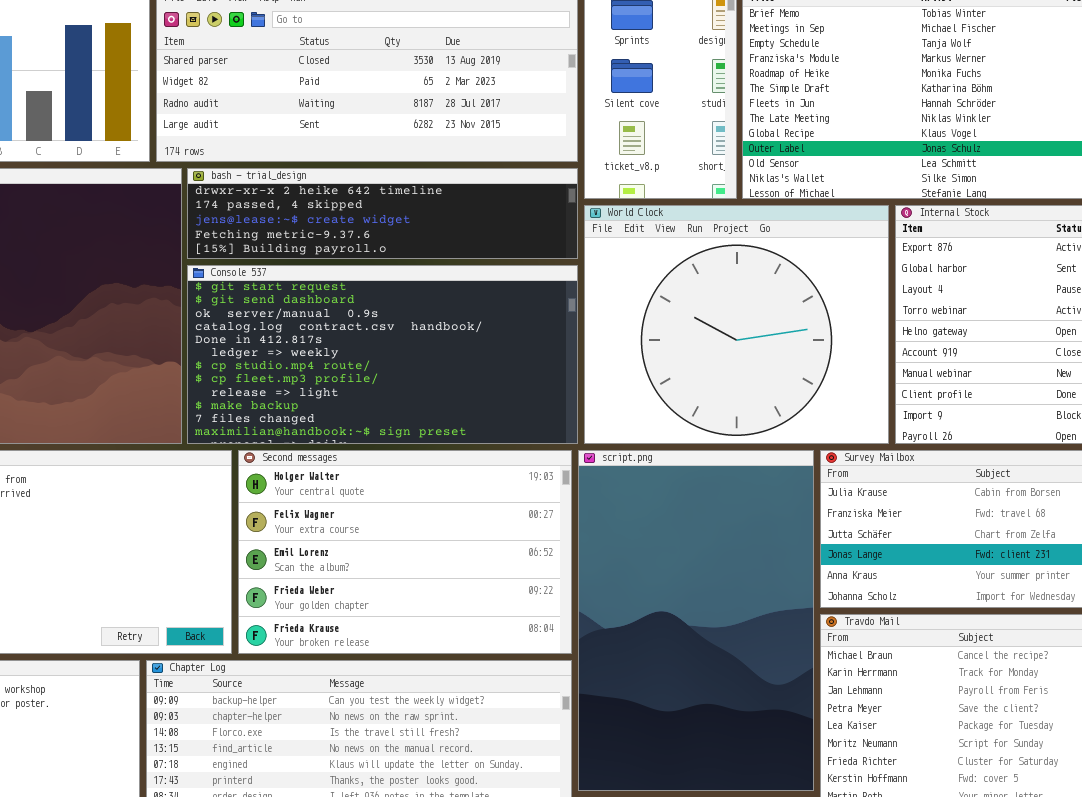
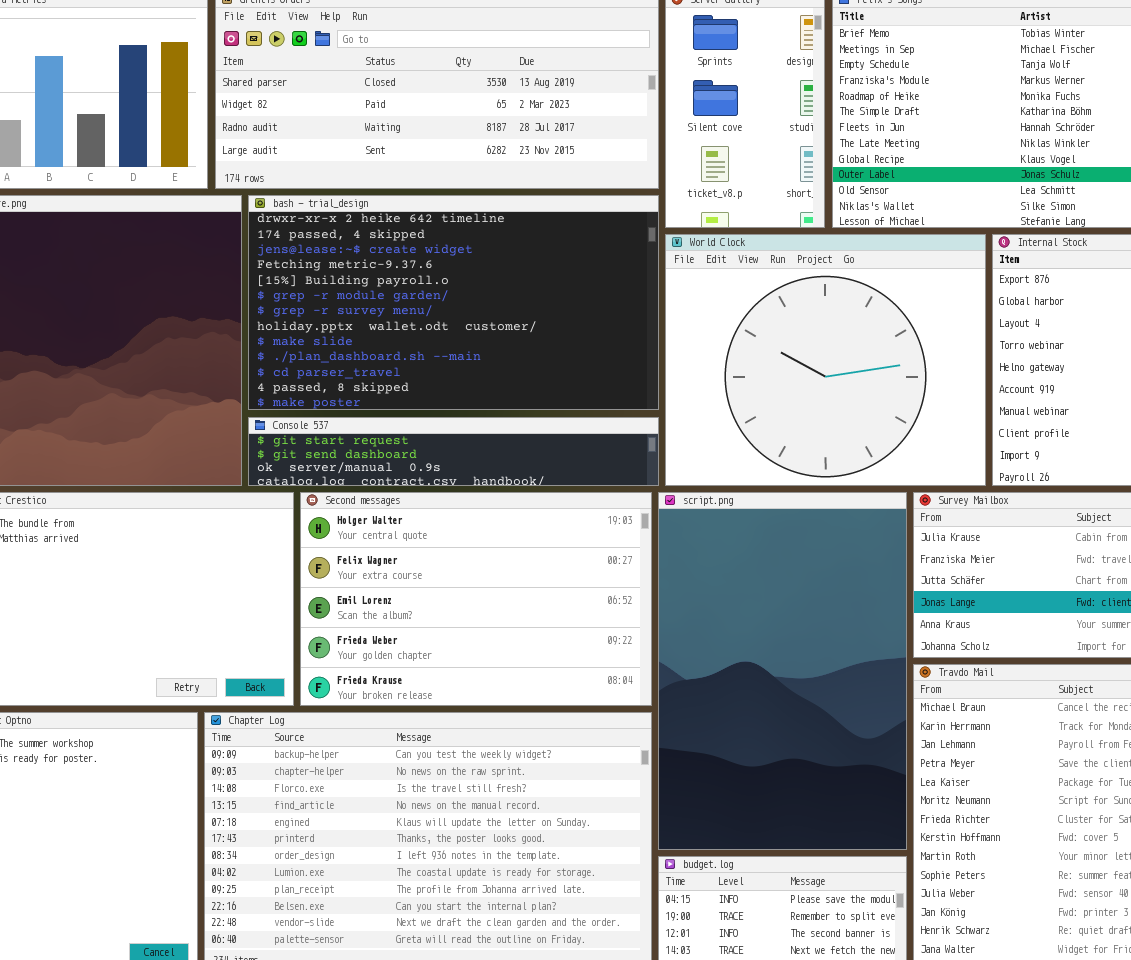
bash - trial_design: [187,168,578,259] -> [248,195,659,410], resized
Console 537: [187,265,578,444] -> [248,417,659,486], resized

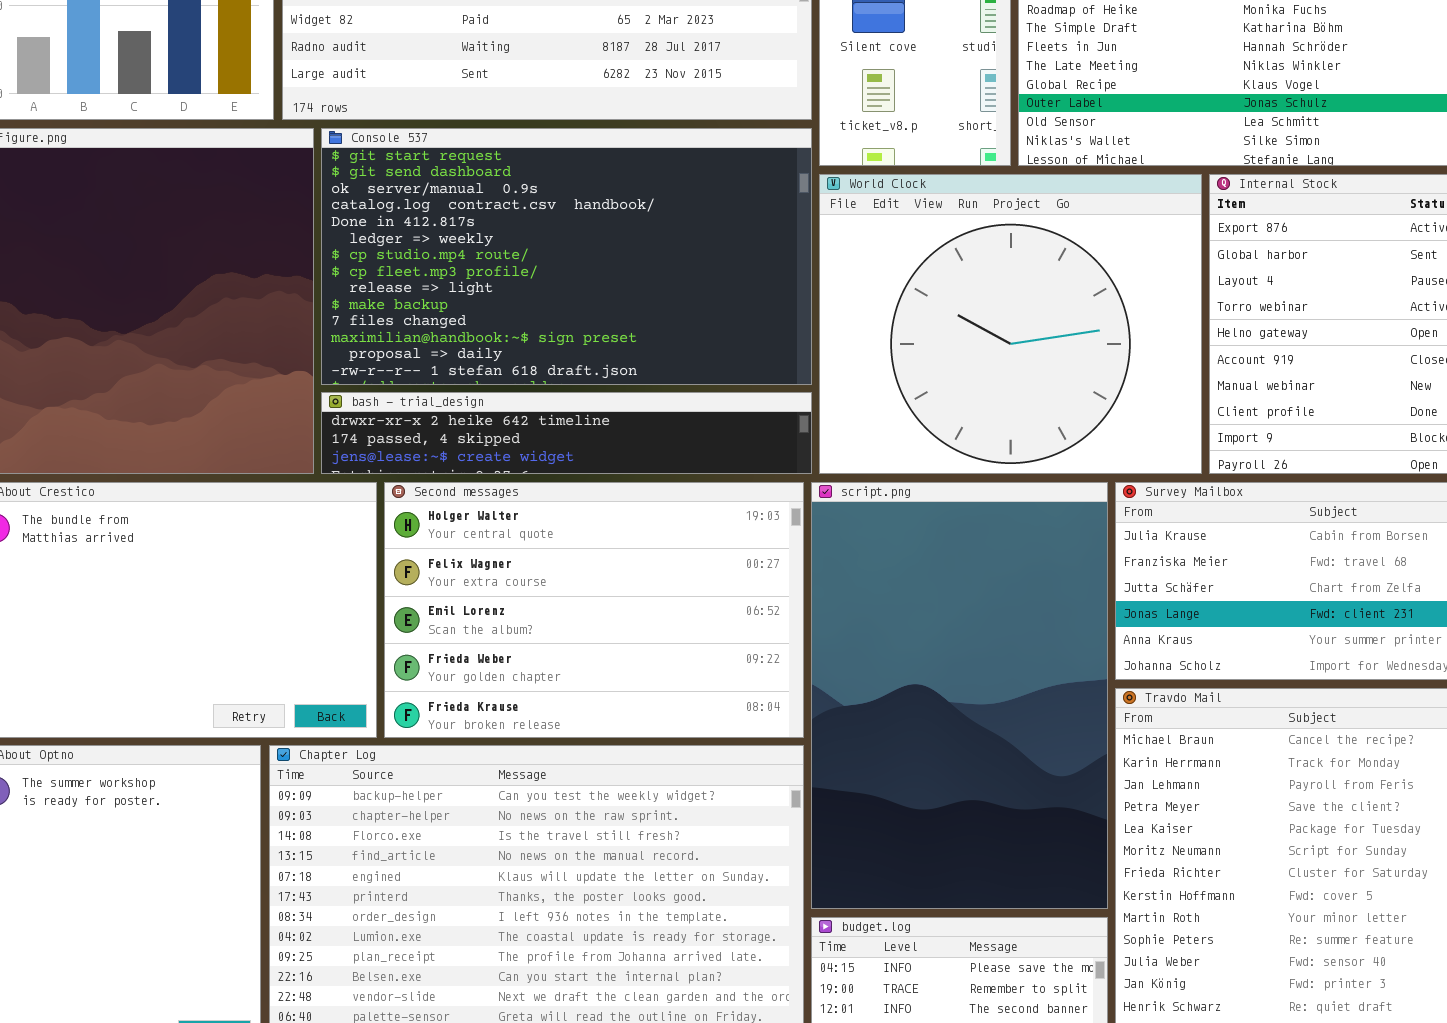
bash - trial_design: [248,195,659,410] -> [321,392,812,474], moved, resized
Console 537: [248,417,659,486] -> [321,128,812,385], moved, resized

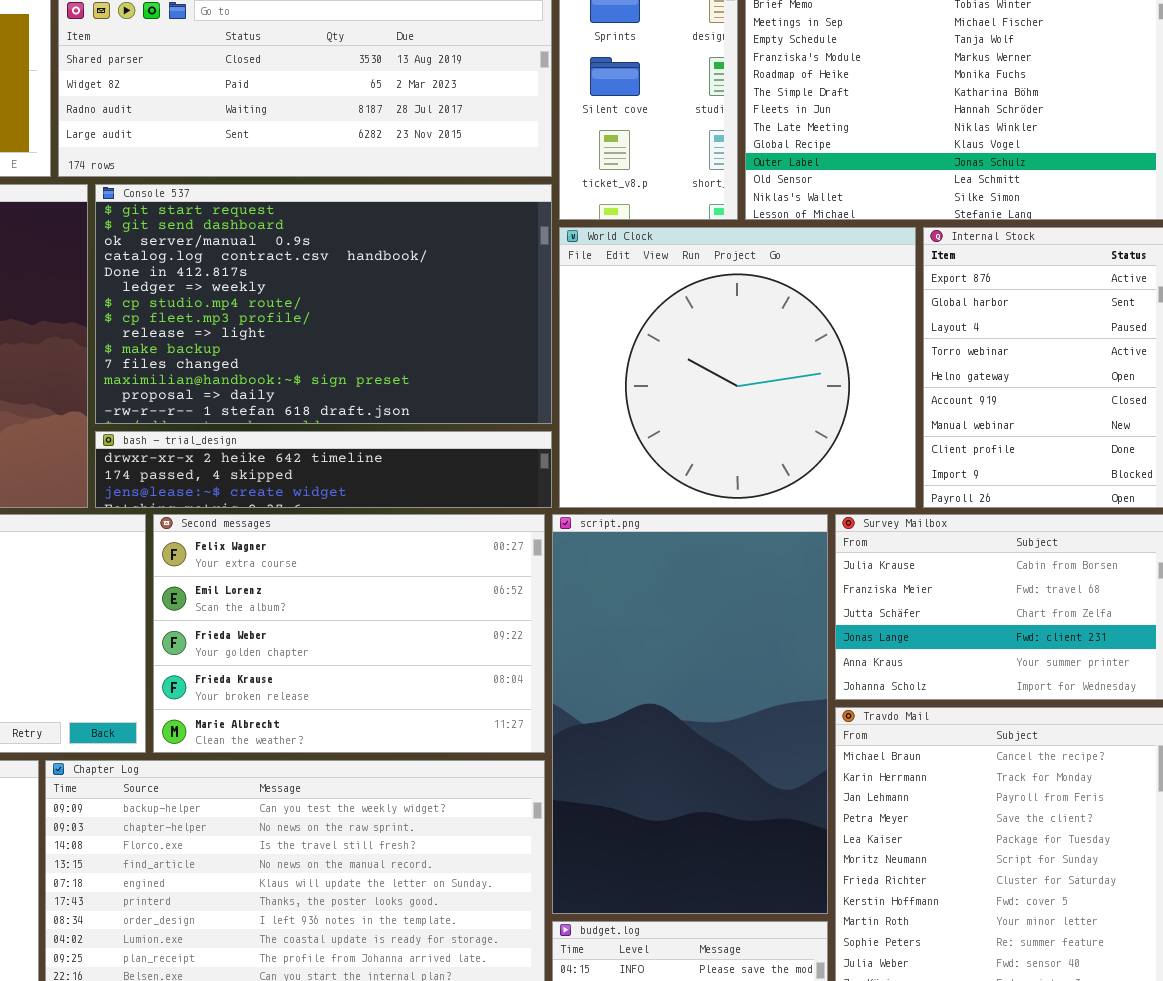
Second messages: [384,482,804,738] -> [153,514,545,753], scrolled down 1 row

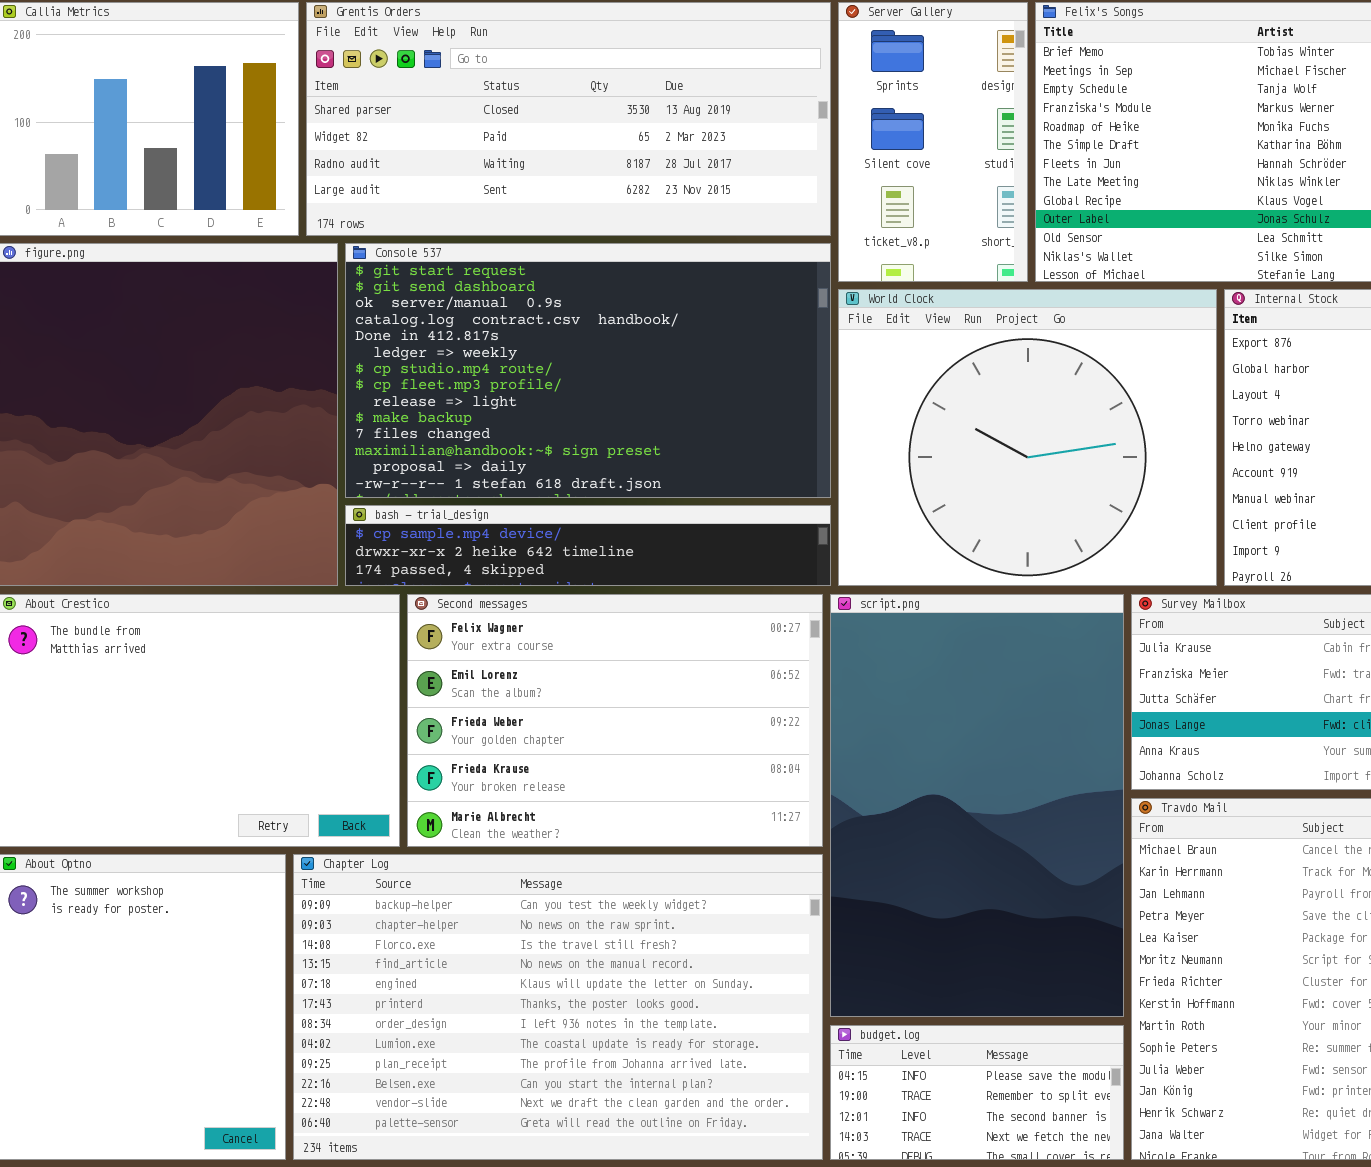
bash - trial_design: [95,431,552,508] -> [345,505,831,586], scrolled up 1 row

